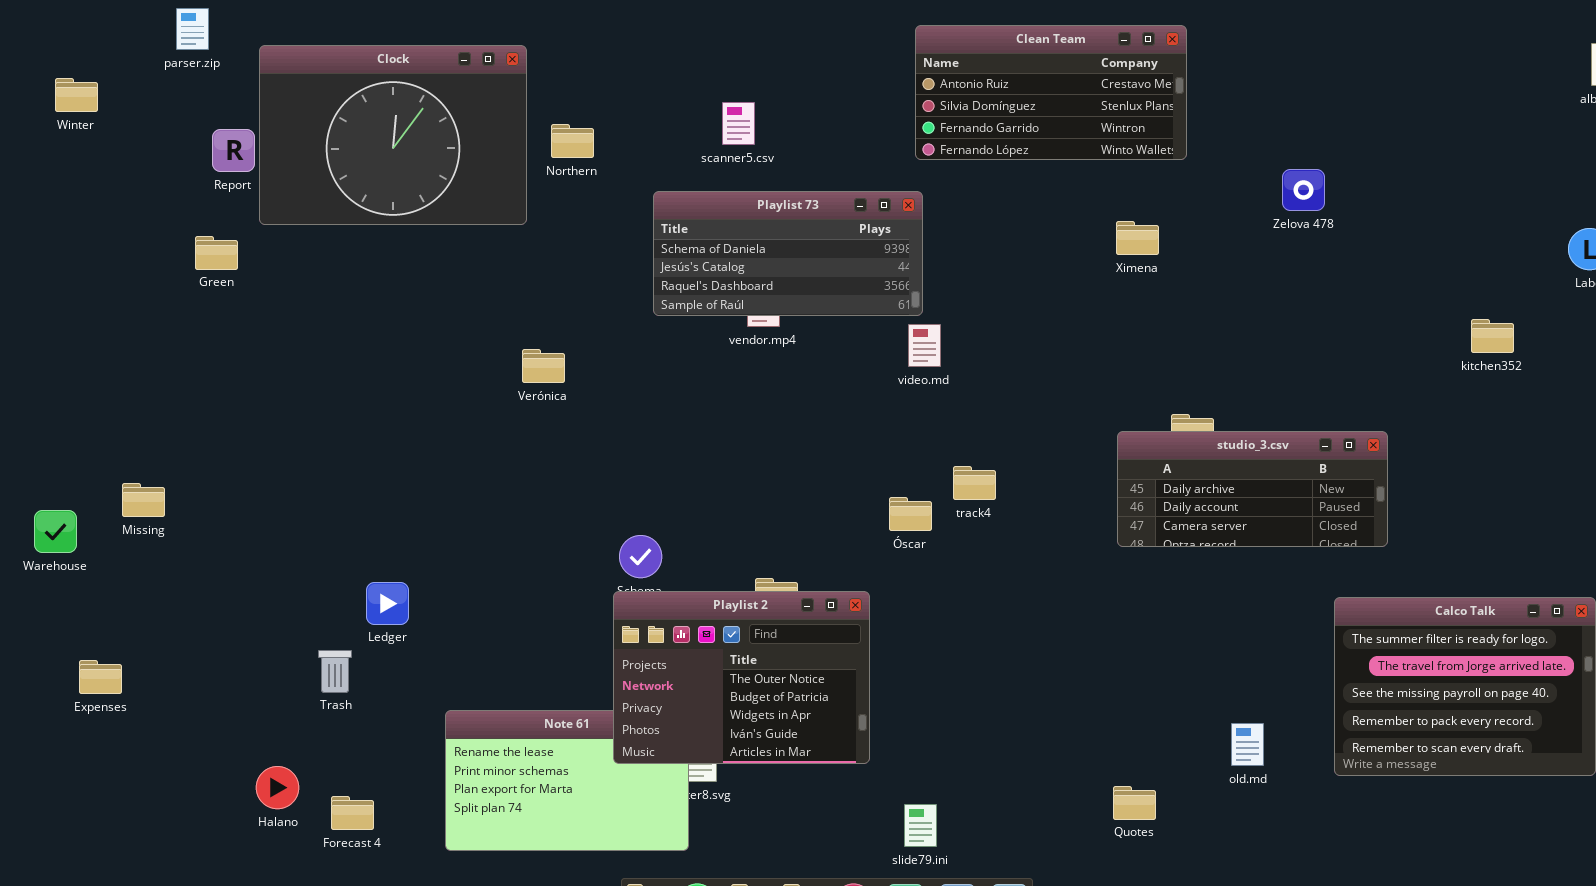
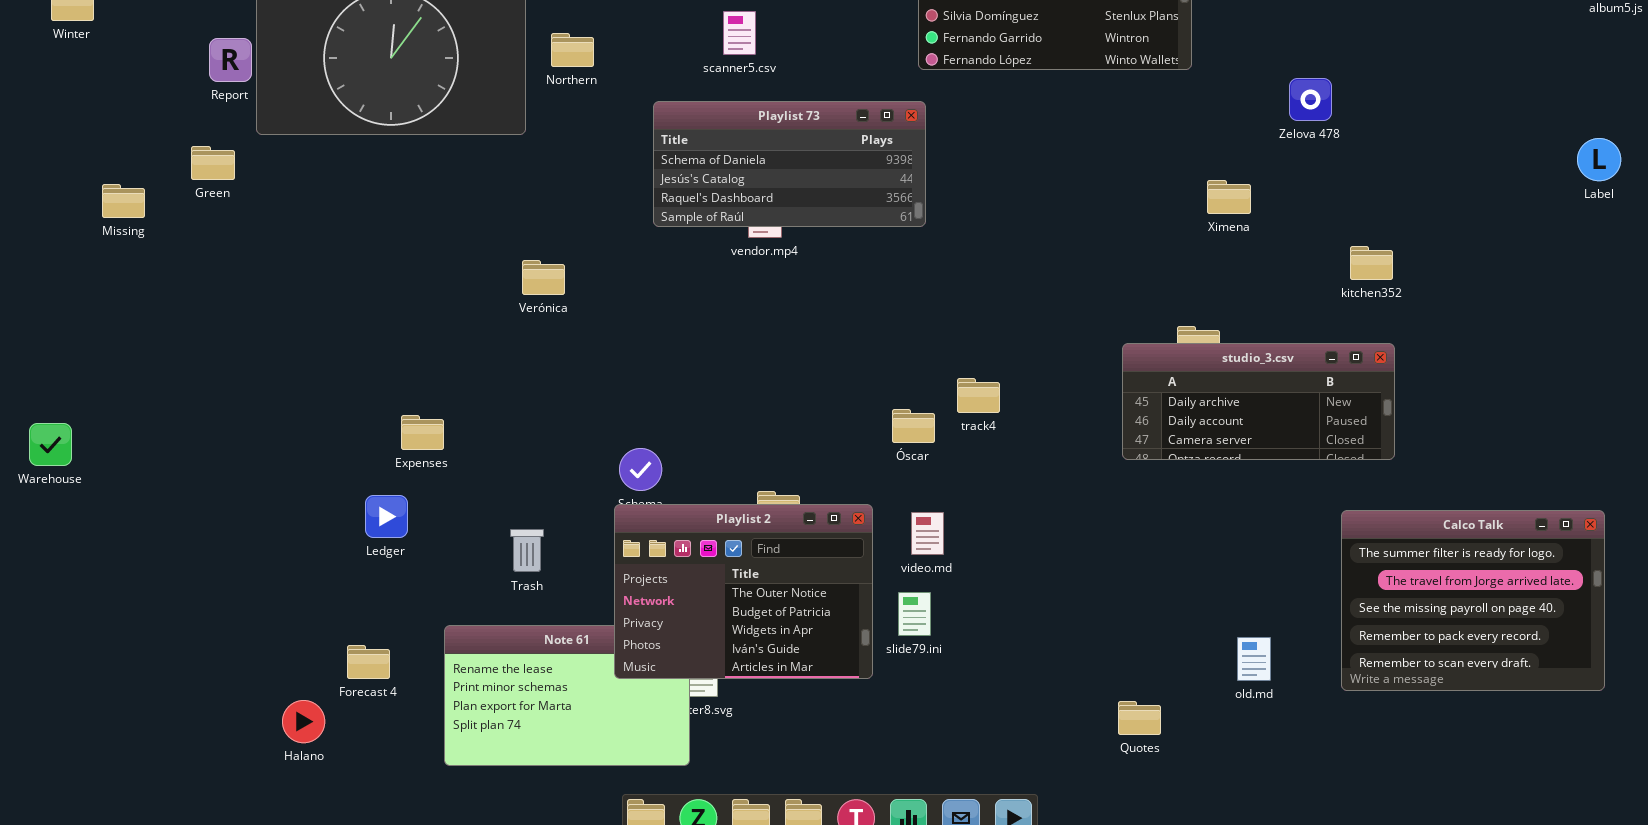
Ximena: [1116,221,1159,255] -> [1207,180,1251,214], moved
kitchen352: [1471,319,1514,353] -> [1350,246,1393,280], moved
video.md: [908,324,941,367] -> [911,512,944,555], moved
Missing: [122,483,165,517] -> [102,184,145,218], moved
Trash: [318,650,352,693] -> [510,529,544,572], moved
Expenses: [79,660,122,694] -> [401,415,444,450], moved
Halano: [256,766,299,809] -> [282,700,325,743], moved
Forecast 4: [331,796,374,830] -> [347,645,390,679], moved
slide79.ini: [904,804,937,847] -> [898,592,931,636], moved

